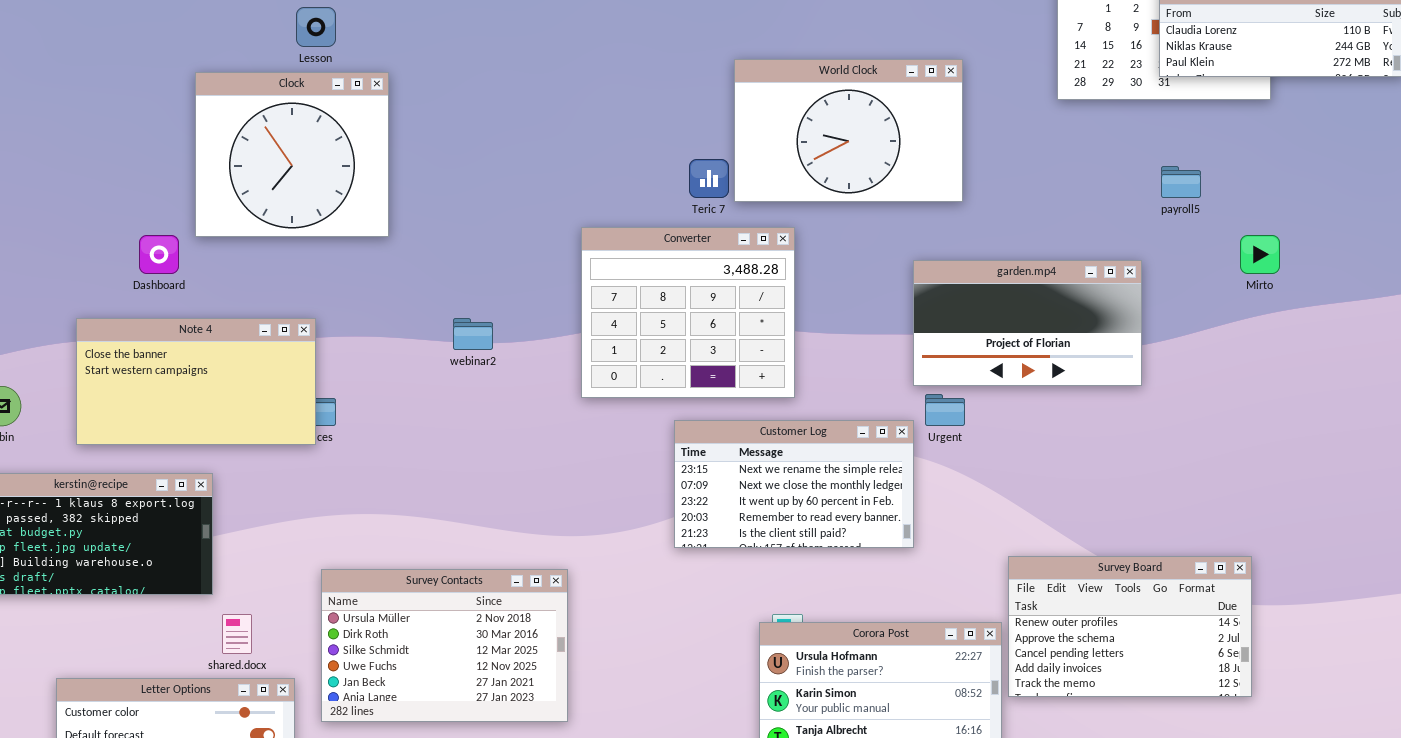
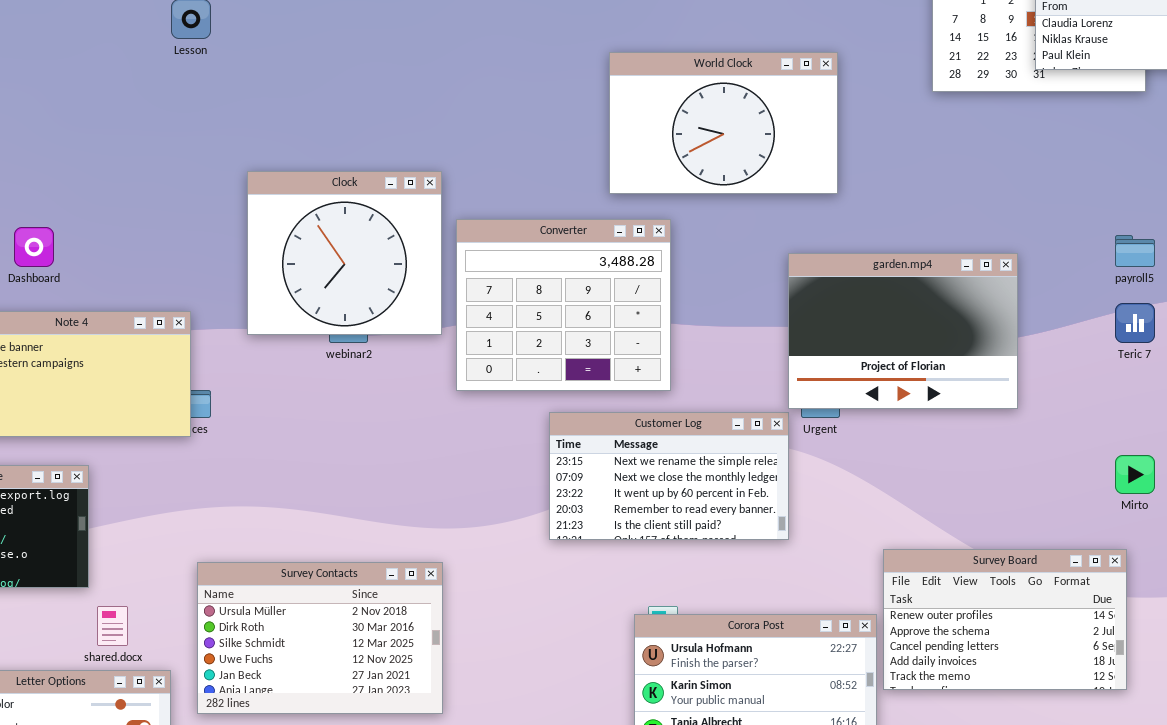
Clock: [195,72,389,237] -> [247,171,442,335], moved
Teric 7: [689,159,729,198] -> [1115,303,1155,343], moved
payroll5: [1161,166,1201,198] -> [1115,235,1155,267], moved
Mirto: [1240,235,1280,274] -> [1115,455,1155,494], moved
garden.mp4: [913,260,1142,386] -> [788,253,1018,409], resized

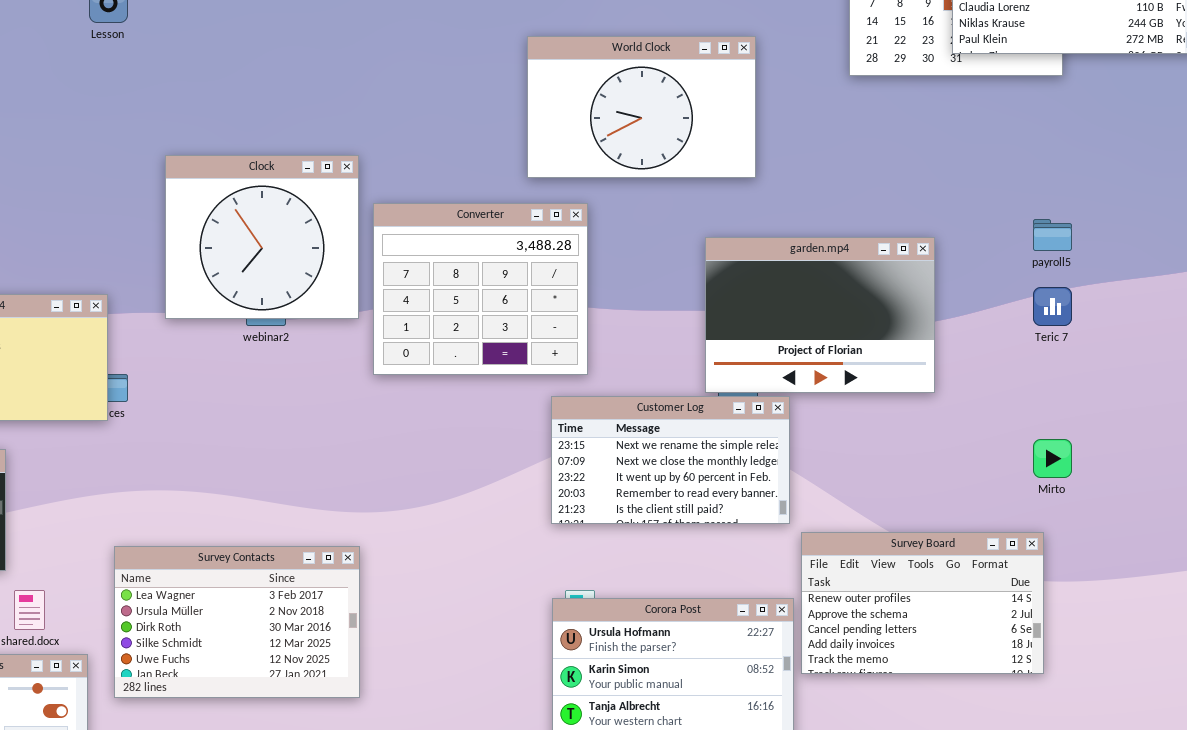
Customer Log: [549,412,789,540] -> [551,396,790,524], moved
Survey Contacts: [197,562,443,714] -> [114,546,360,698], scrolled up 1 row

